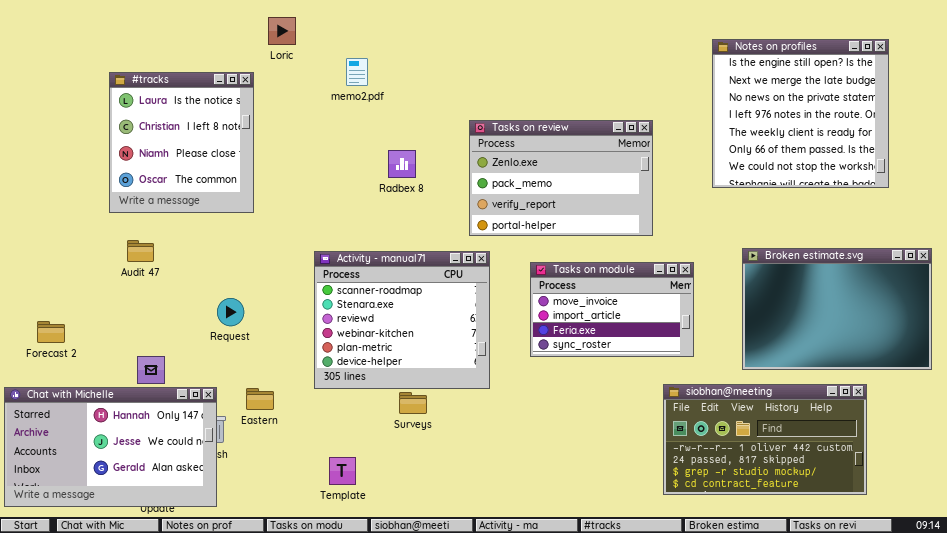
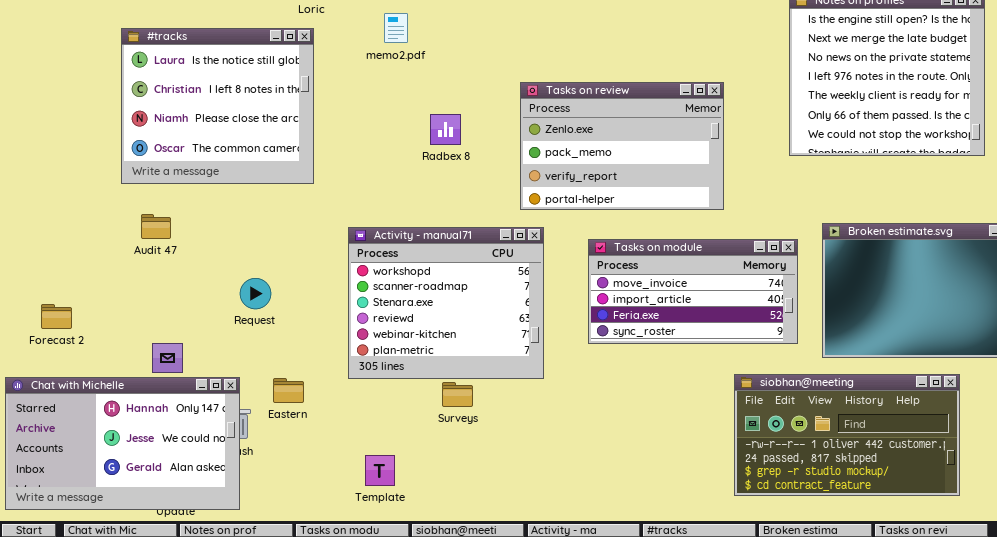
#tracks: [109,72,254,213] -> [121,28,314,184], resized
Activity - manual71: [314,251,490,389] -> [348,227,544,379], scrolled up 1 row
Tasks on module: [530,262,694,357] -> [588,239,798,344], resized

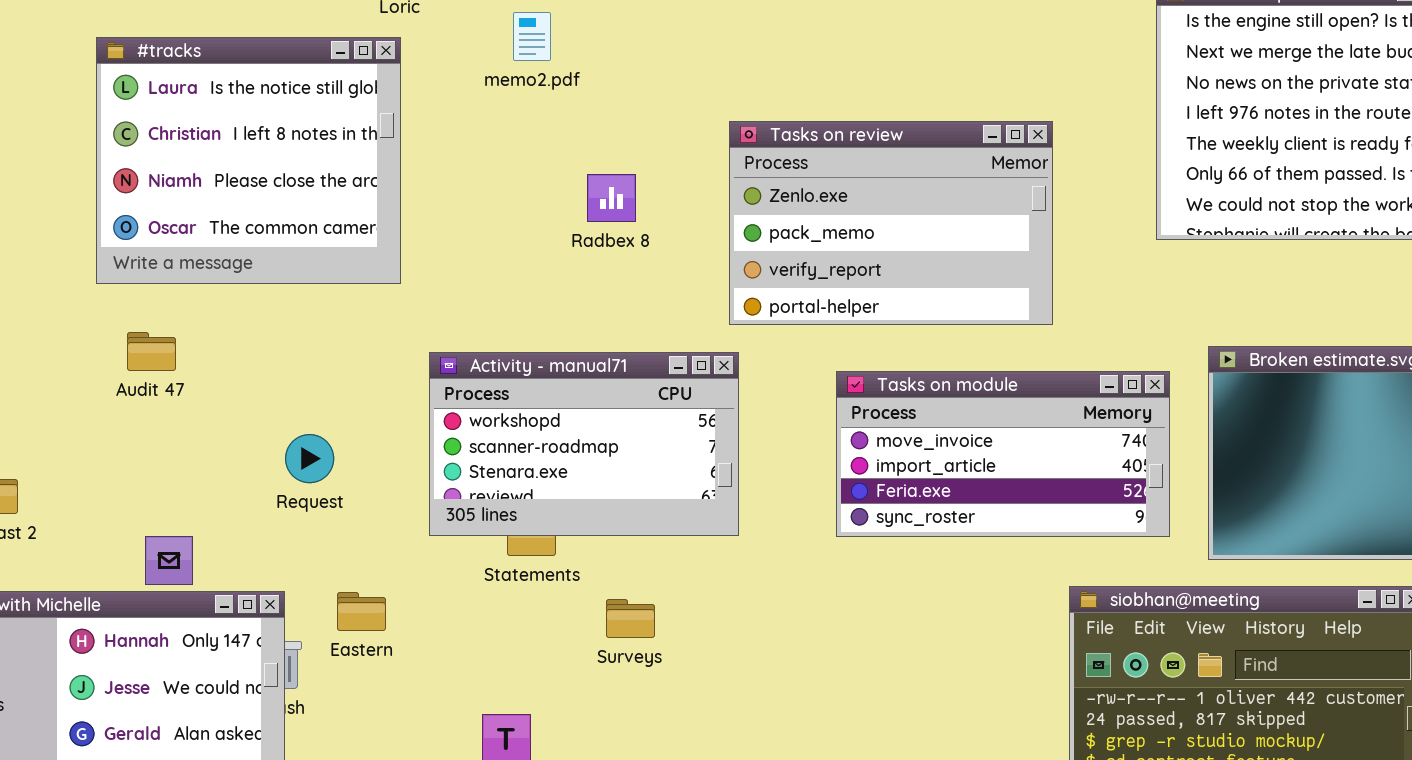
Activity - manual71: [348,227,544,379] -> [429,352,739,536], moved, resized

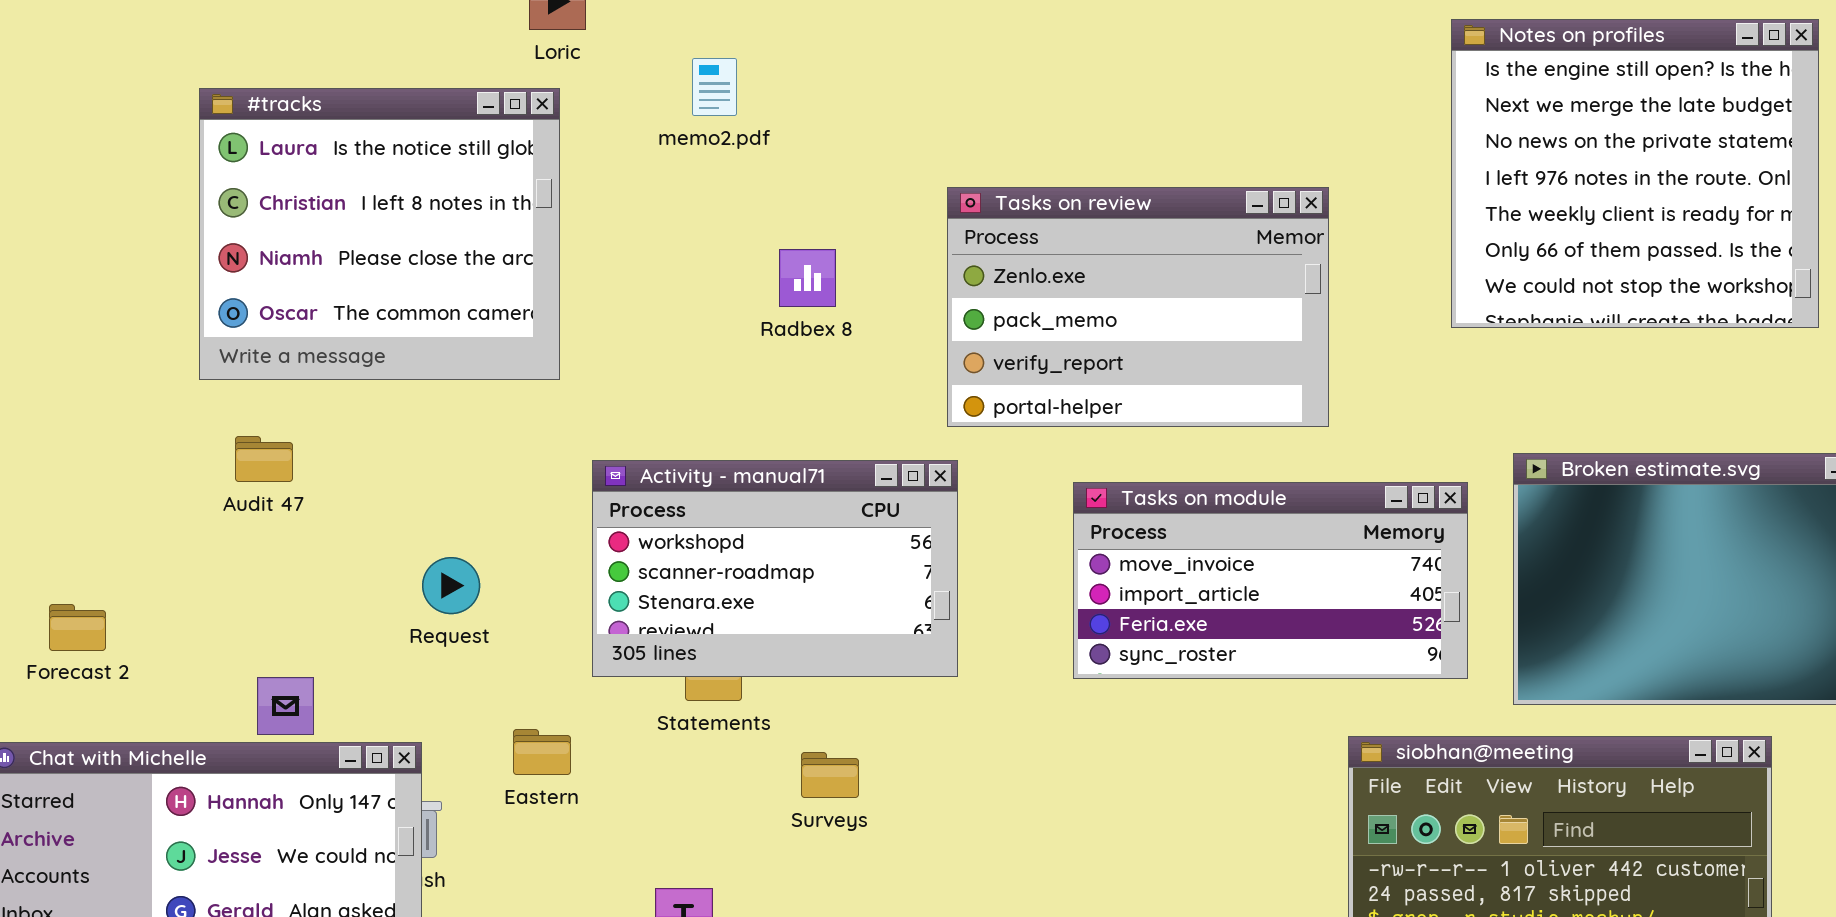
Eastern: [337,592,386,631] -> [513,729,571,775], moved

